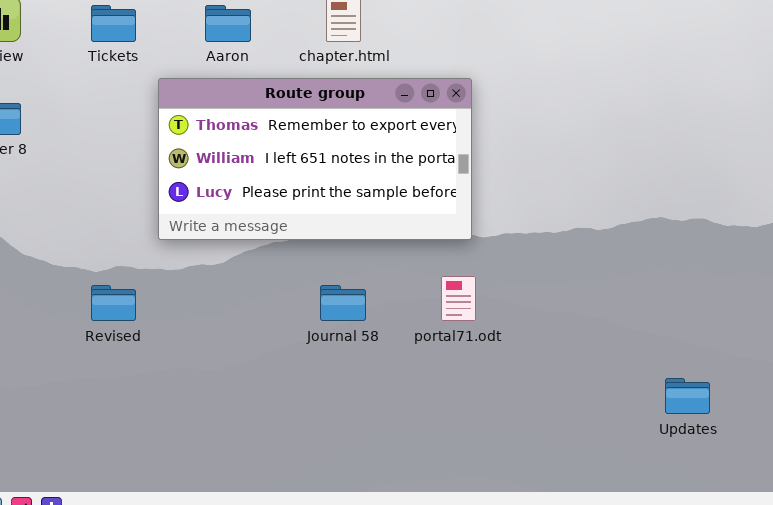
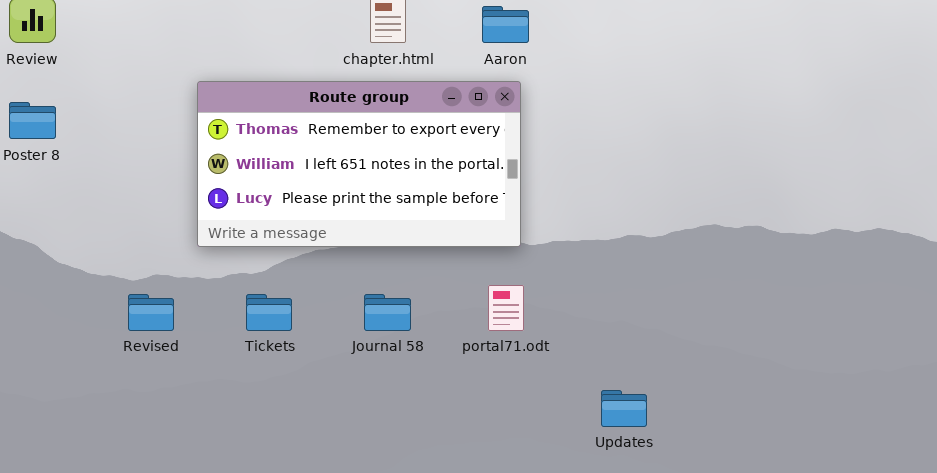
Tickets: [91,5,136,42] -> [246,294,292,331], moved
Aaron: [205,5,251,42] -> [482,6,529,43], moved
Updates: [665,378,710,414] -> [601,390,647,427], moved

